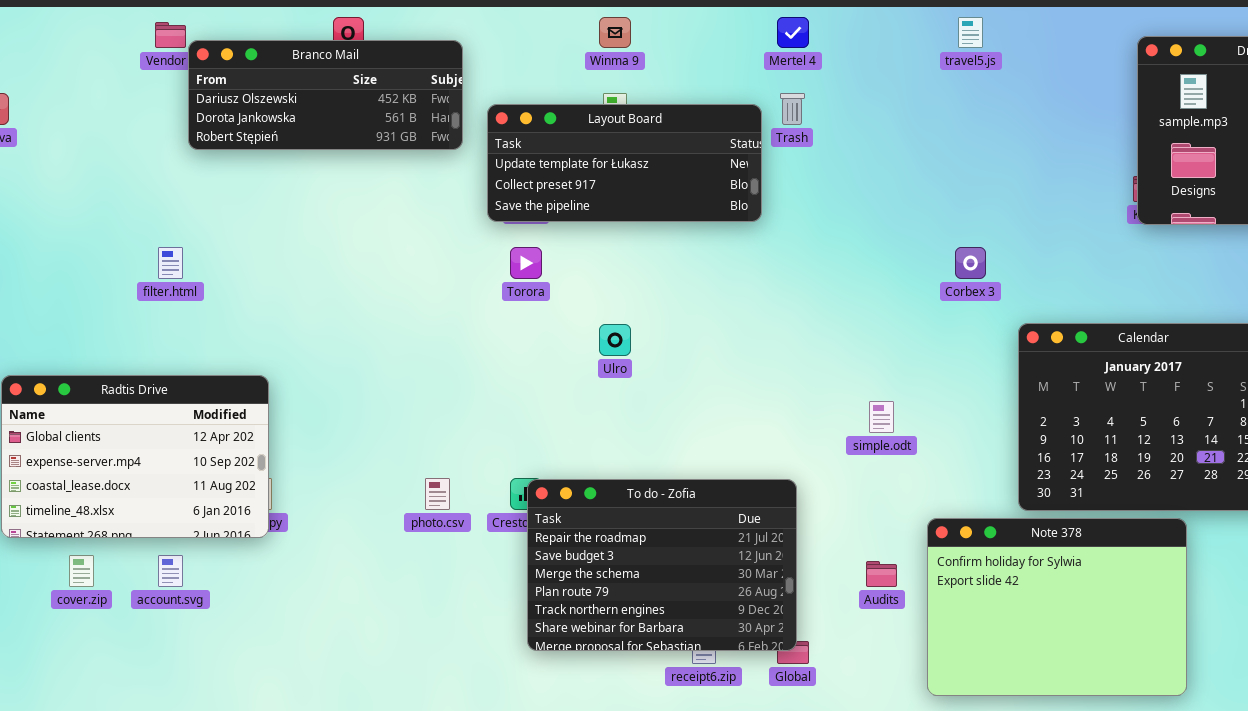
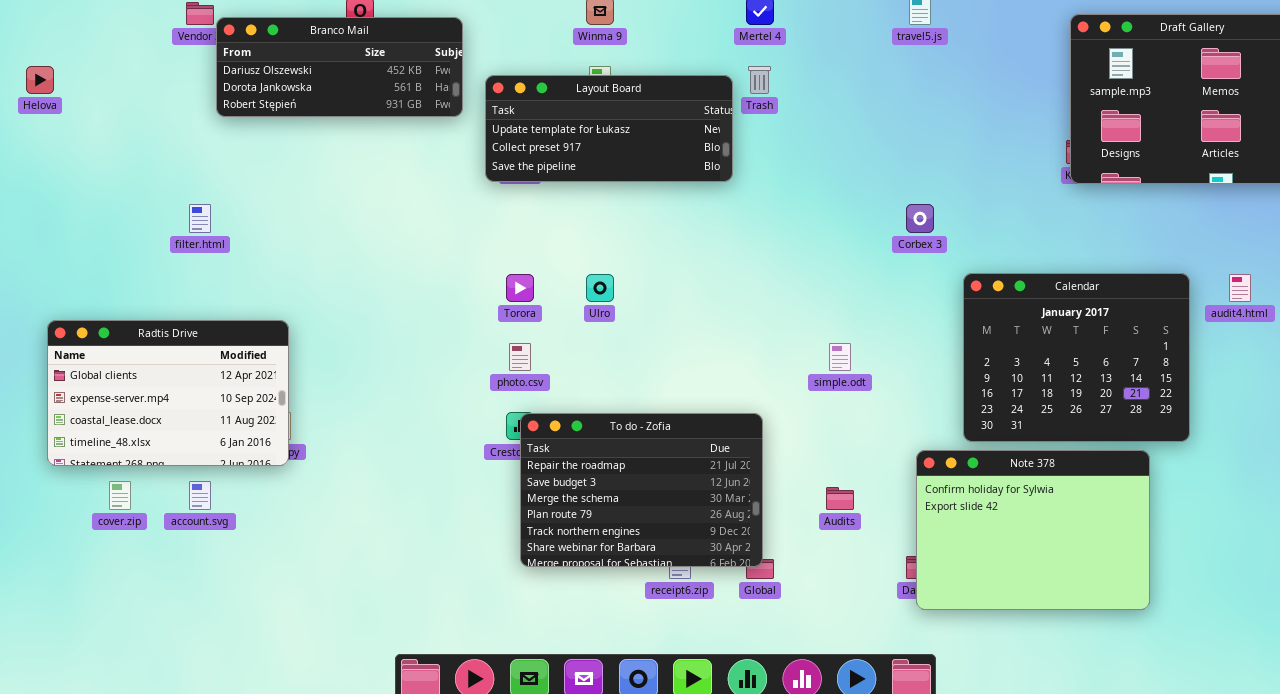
Torora: [510,247,542,279] -> [506,274,534,302], moved
photo.csv: [425,478,450,510] -> [509,343,531,371], moved
Note 378: [927,518,1187,696] -> [916,450,1150,610], moved

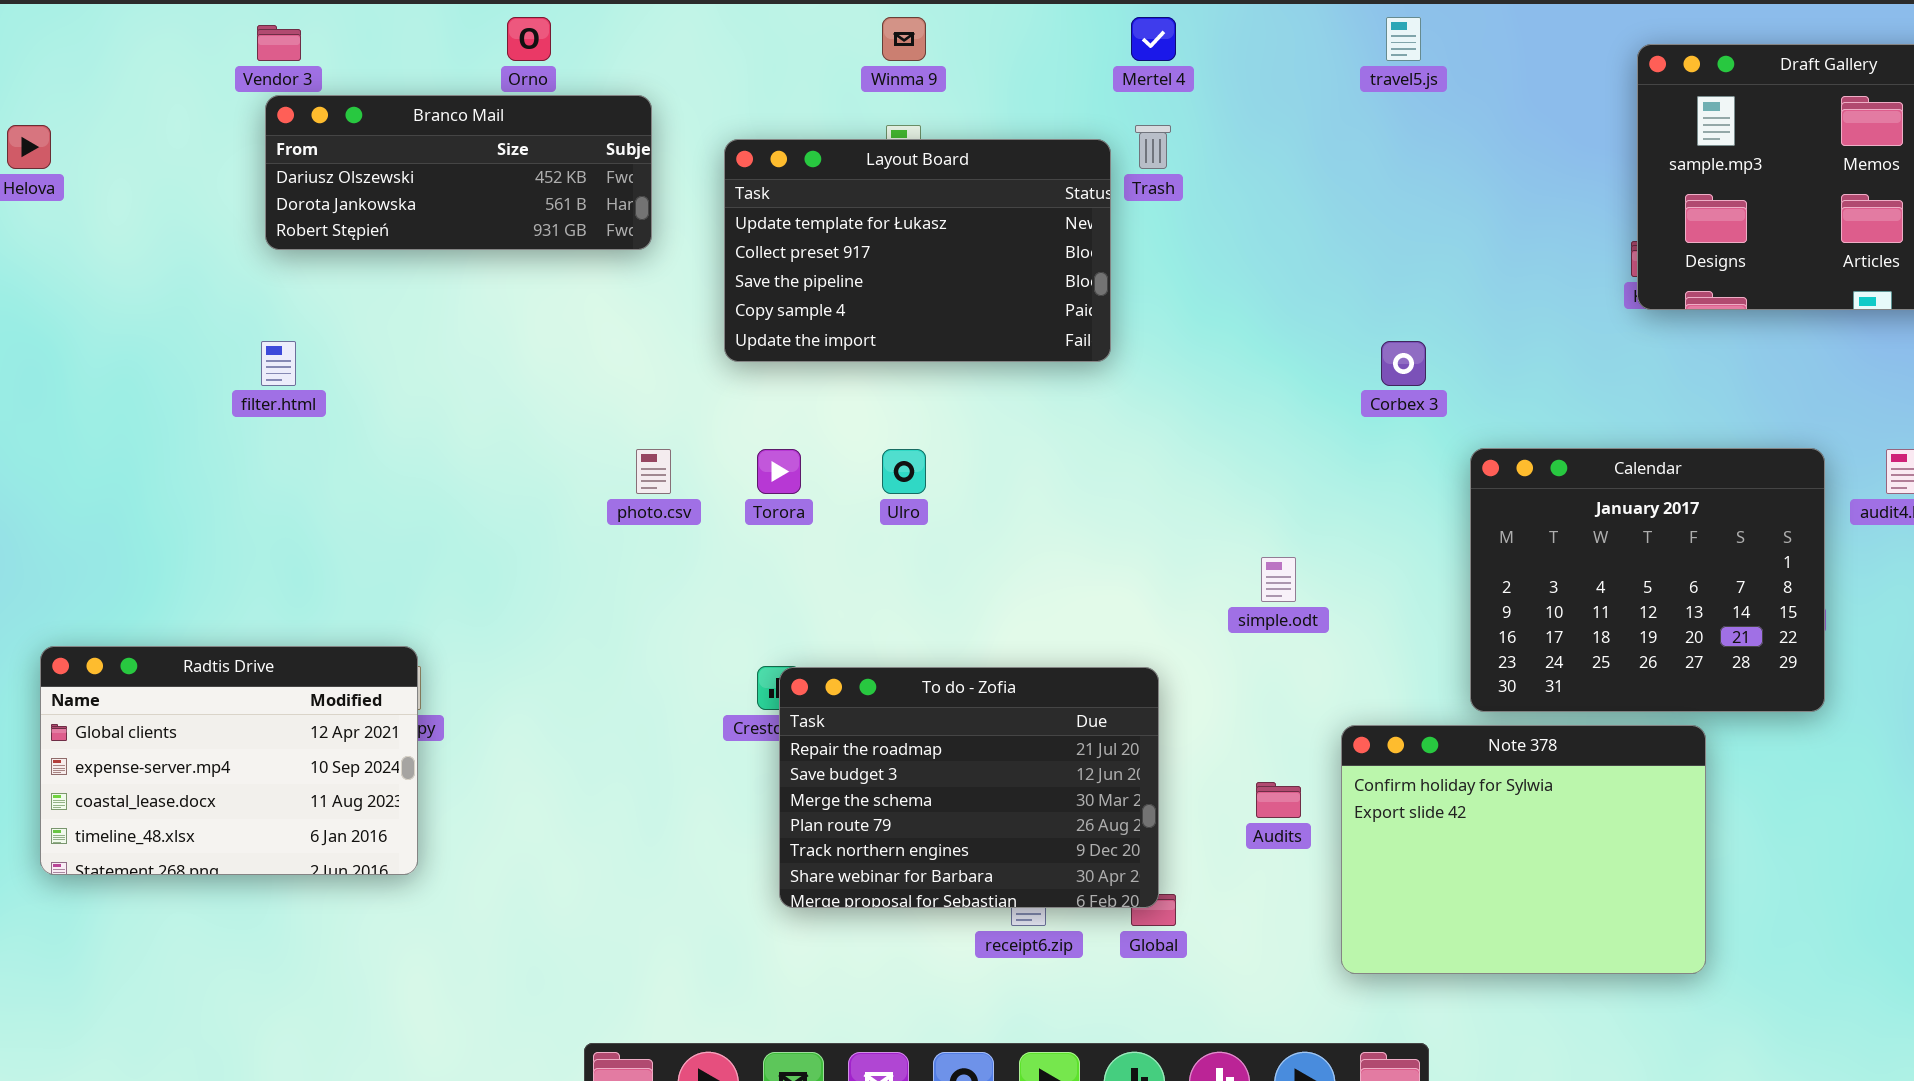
Branco Mail: [216,17,463,117] -> [265,95,652,250], moved
Layout Board: [485,75,733,182] -> [724,139,1111,362], resized
Radtis Drive: [47,320,289,466] -> [40,646,418,875], moved
photo.csv: [509,343,531,371] -> [636,449,671,494], moved
Note 378: [916,450,1150,610] -> [1341,725,1706,974], moved

